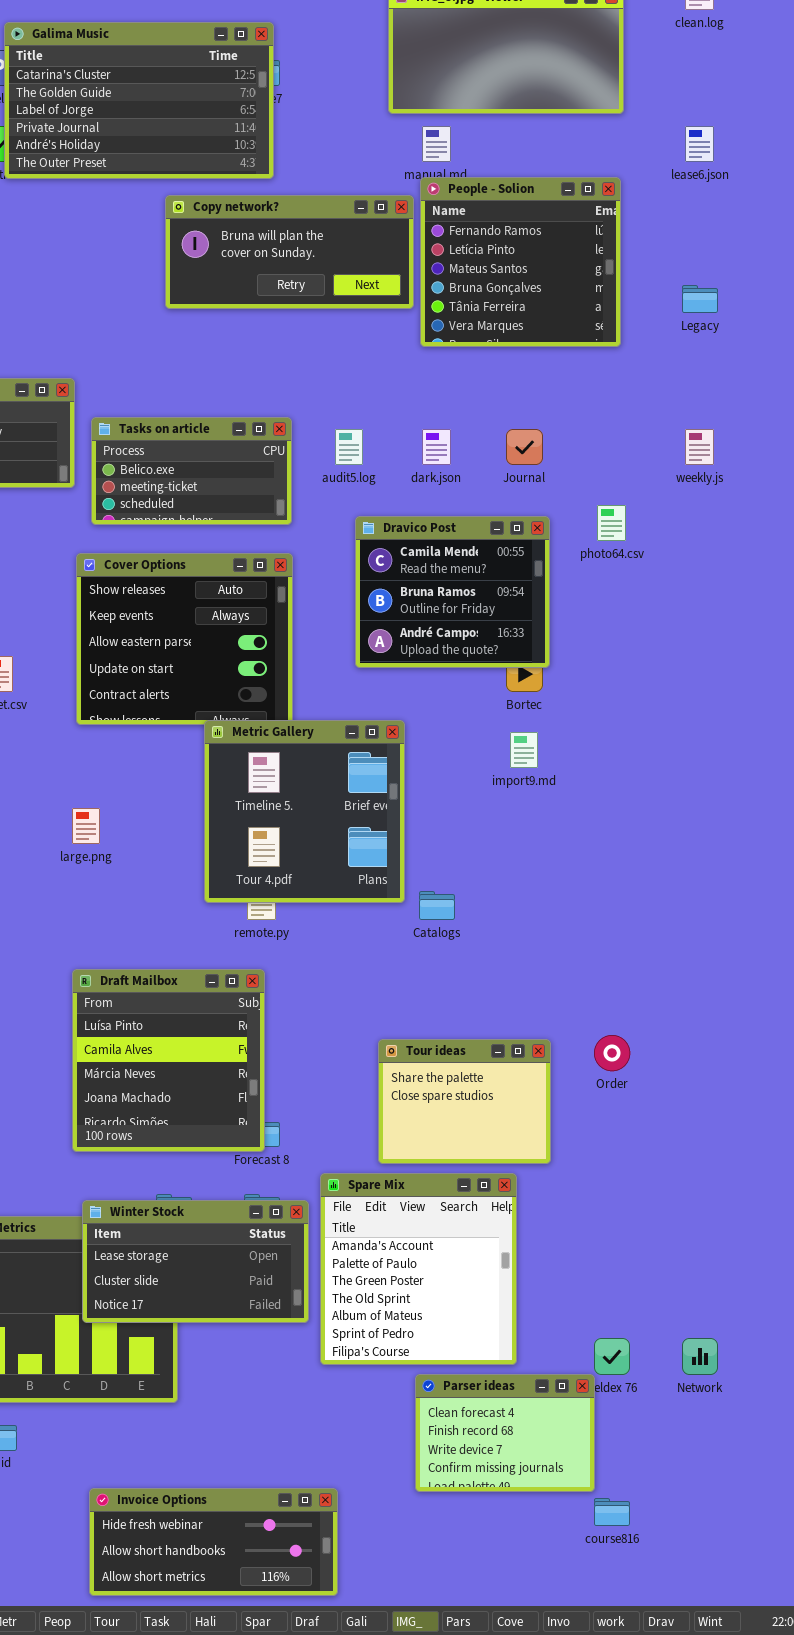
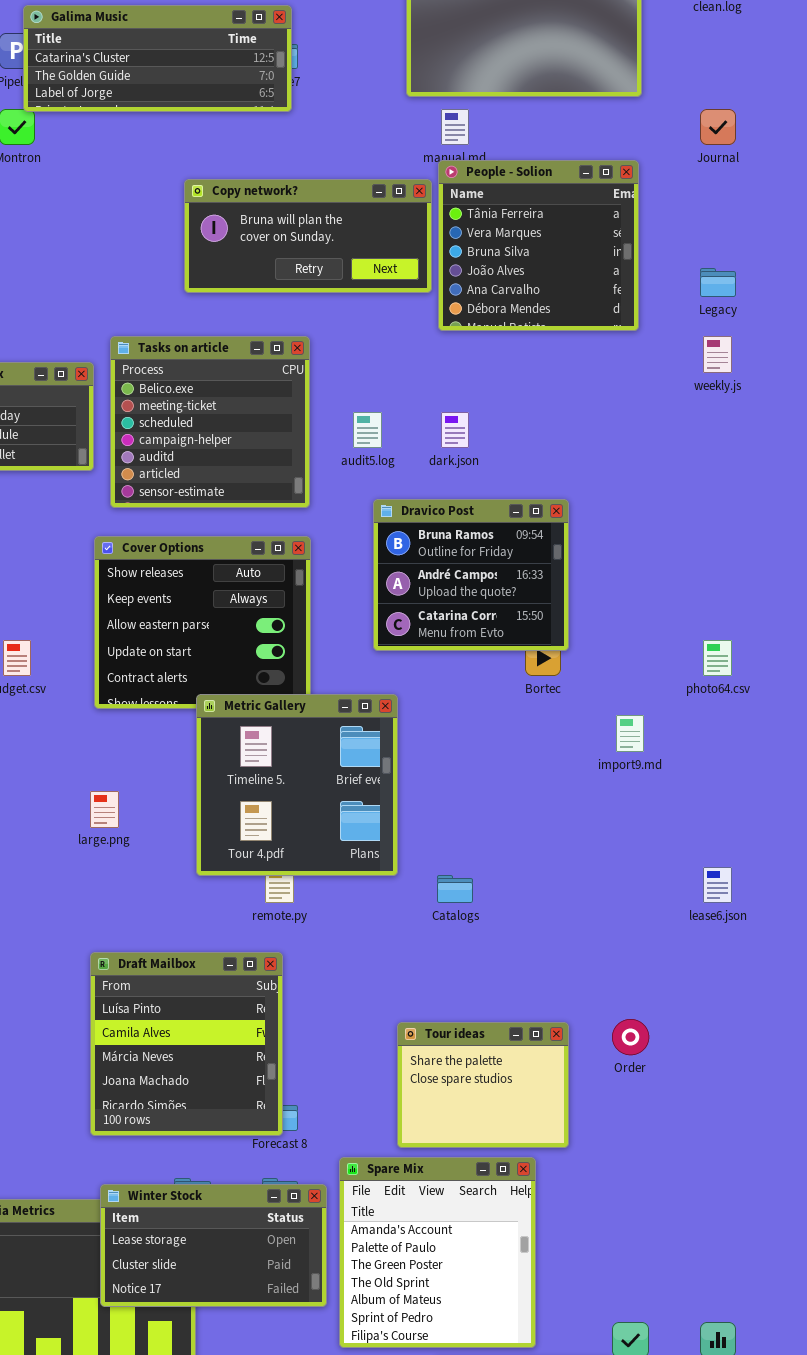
Galima Music: [4,22,274,179] -> [23,5,292,112], resized
lease6.json: [685,126,714,162] -> [703,867,732,903], moved
People - Solion: [420,177,621,347] -> [438,160,639,331], scrolled down 4 rows
Tasks on article: [91,417,292,525] -> [110,336,310,508], resized
Journal: [506,429,543,465] -> [700,109,736,145], moved
weekly.js: [685,429,714,465] -> [703,336,732,373], moved
photo64.csv: [597,505,626,541] -> [703,640,732,676], moved
Dravico Post: [355,516,550,668] -> [373,499,569,651], scrolled down 1 row
Metric Gallery: [204,720,405,903] -> [196,694,398,876], moved
import9.md: [510,732,538,768] -> [616,715,644,752], moved

